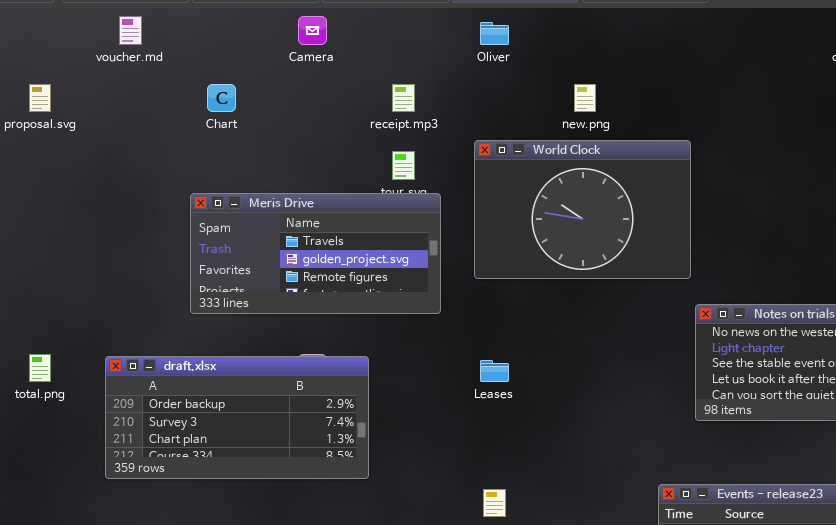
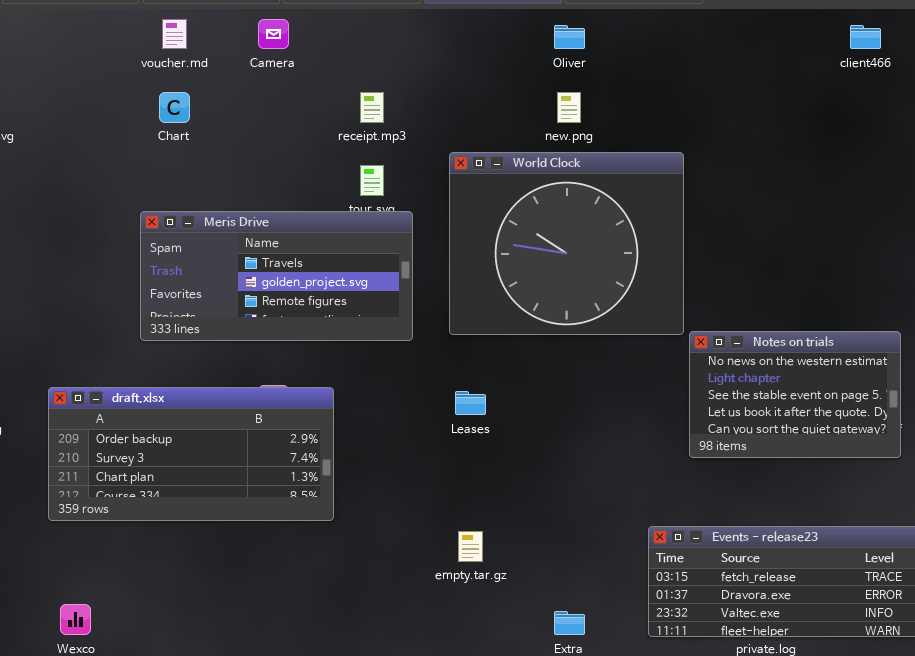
voucher.md: [119,16,142,45] -> [162,19,187,49], moved
Oliver: [480,22,509,45] -> [554,25,585,49], moved
World Clock: [474,140,691,279] -> [449,152,684,335], resized

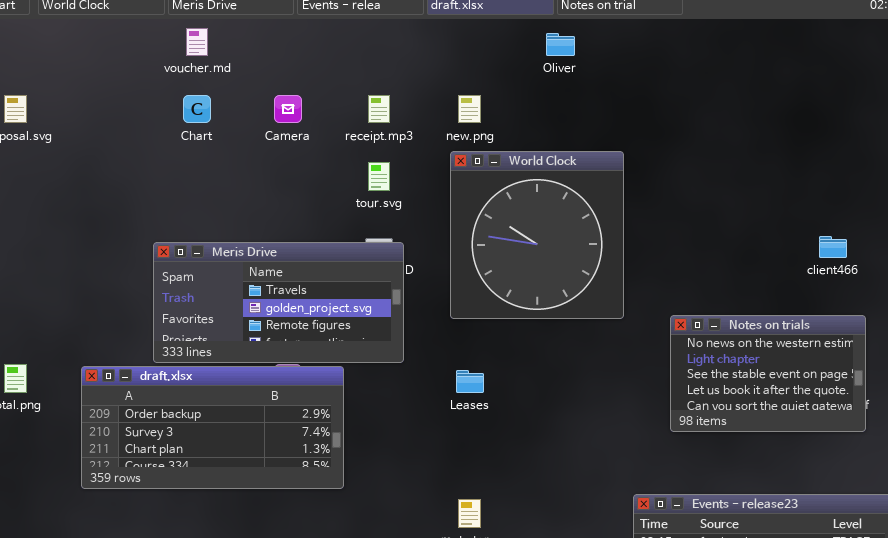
Camera: [258,19,289,49] -> [274,95,302,123], moved
client466: [850,25,881,49] -> [819,236,847,258], moved
new.png: [557,92,581,123] -> [458,95,481,123], moved
World Clock: [449,152,684,335] -> [450,151,624,319], resized
Meris Drive: [140,211,413,341] -> [153,242,404,363], moved

